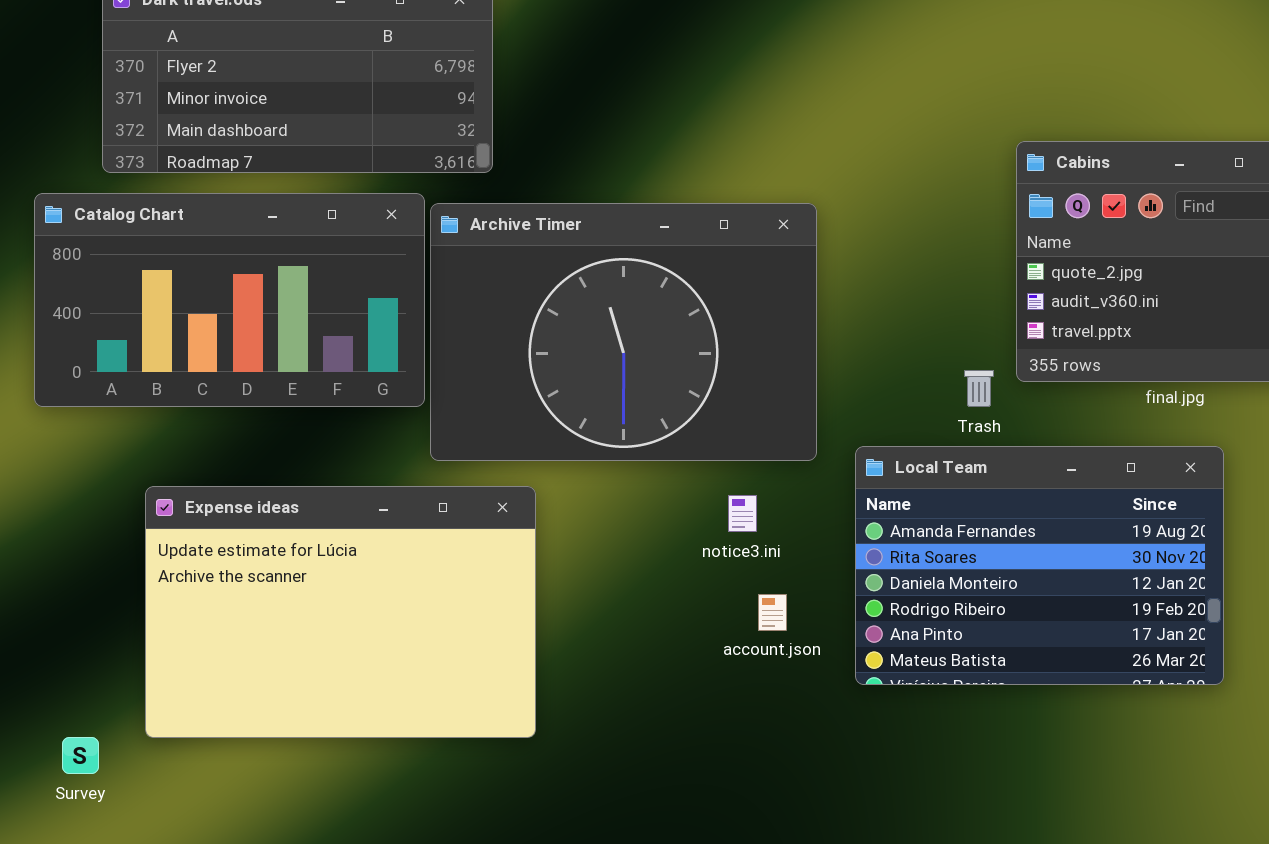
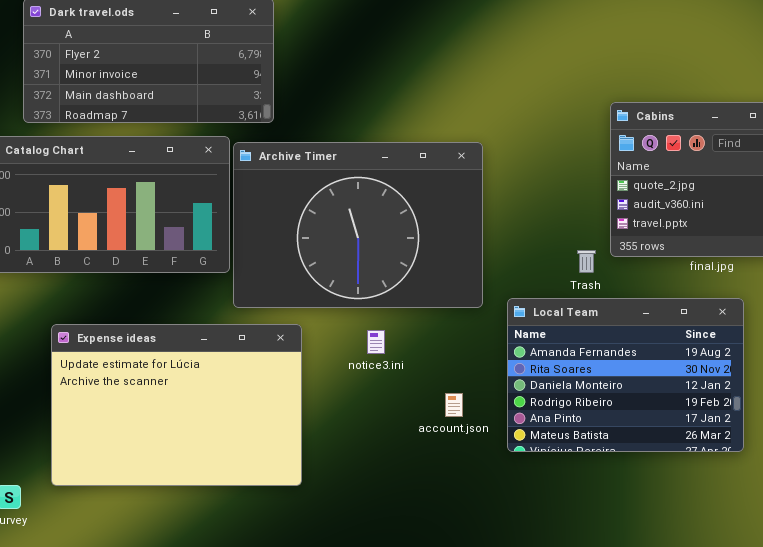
notice3.ini: [728,495,757,532] -> [367,330,385,354], moved

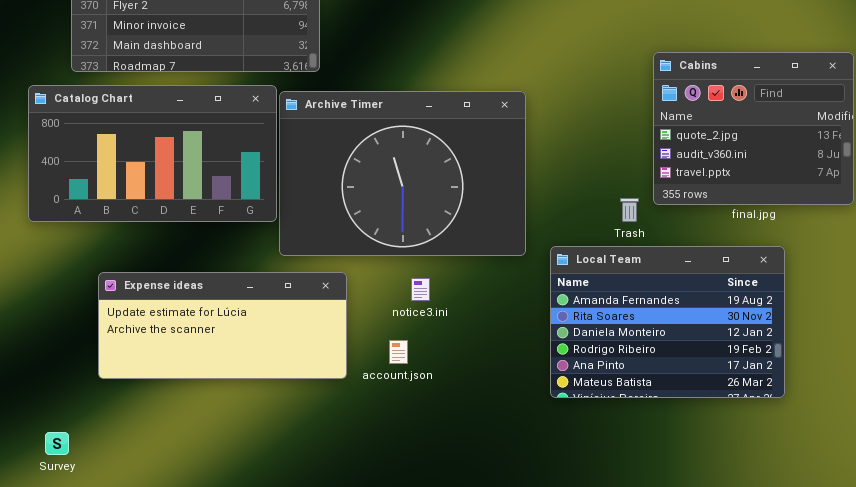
Expense ideas: [51,324,302,486] -> [98,272,347,379], resized
account.json: [445,393,463,417] -> [389,340,408,364], moved

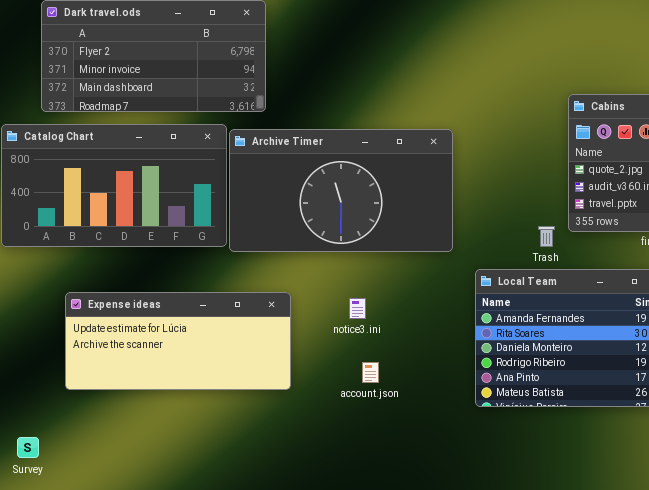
Archive Timer: [279,91,526,256] -> [229,129,453,252], resized
account.json: [389,340,408,364] -> [362,362,379,383], moved

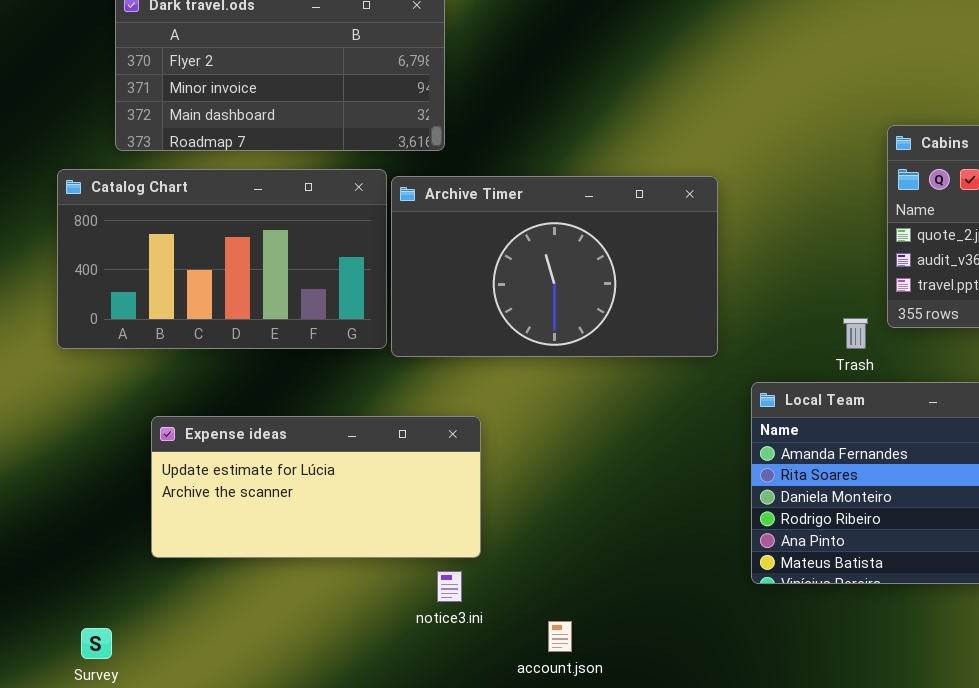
notice3.ini: [349,298,366,319] -> [437,571,462,602], moved
account.json: [362,362,379,383] -> [548,621,572,652], moved

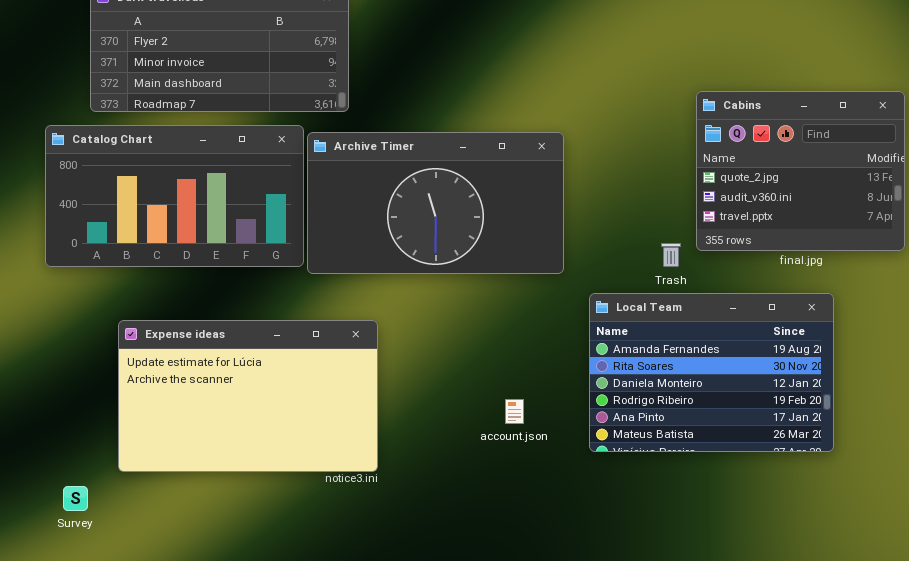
Expense ideas: [151,416,481,558] -> [118,320,378,472], resized
account.json: [548,621,572,652] -> [505,399,524,424], moved

